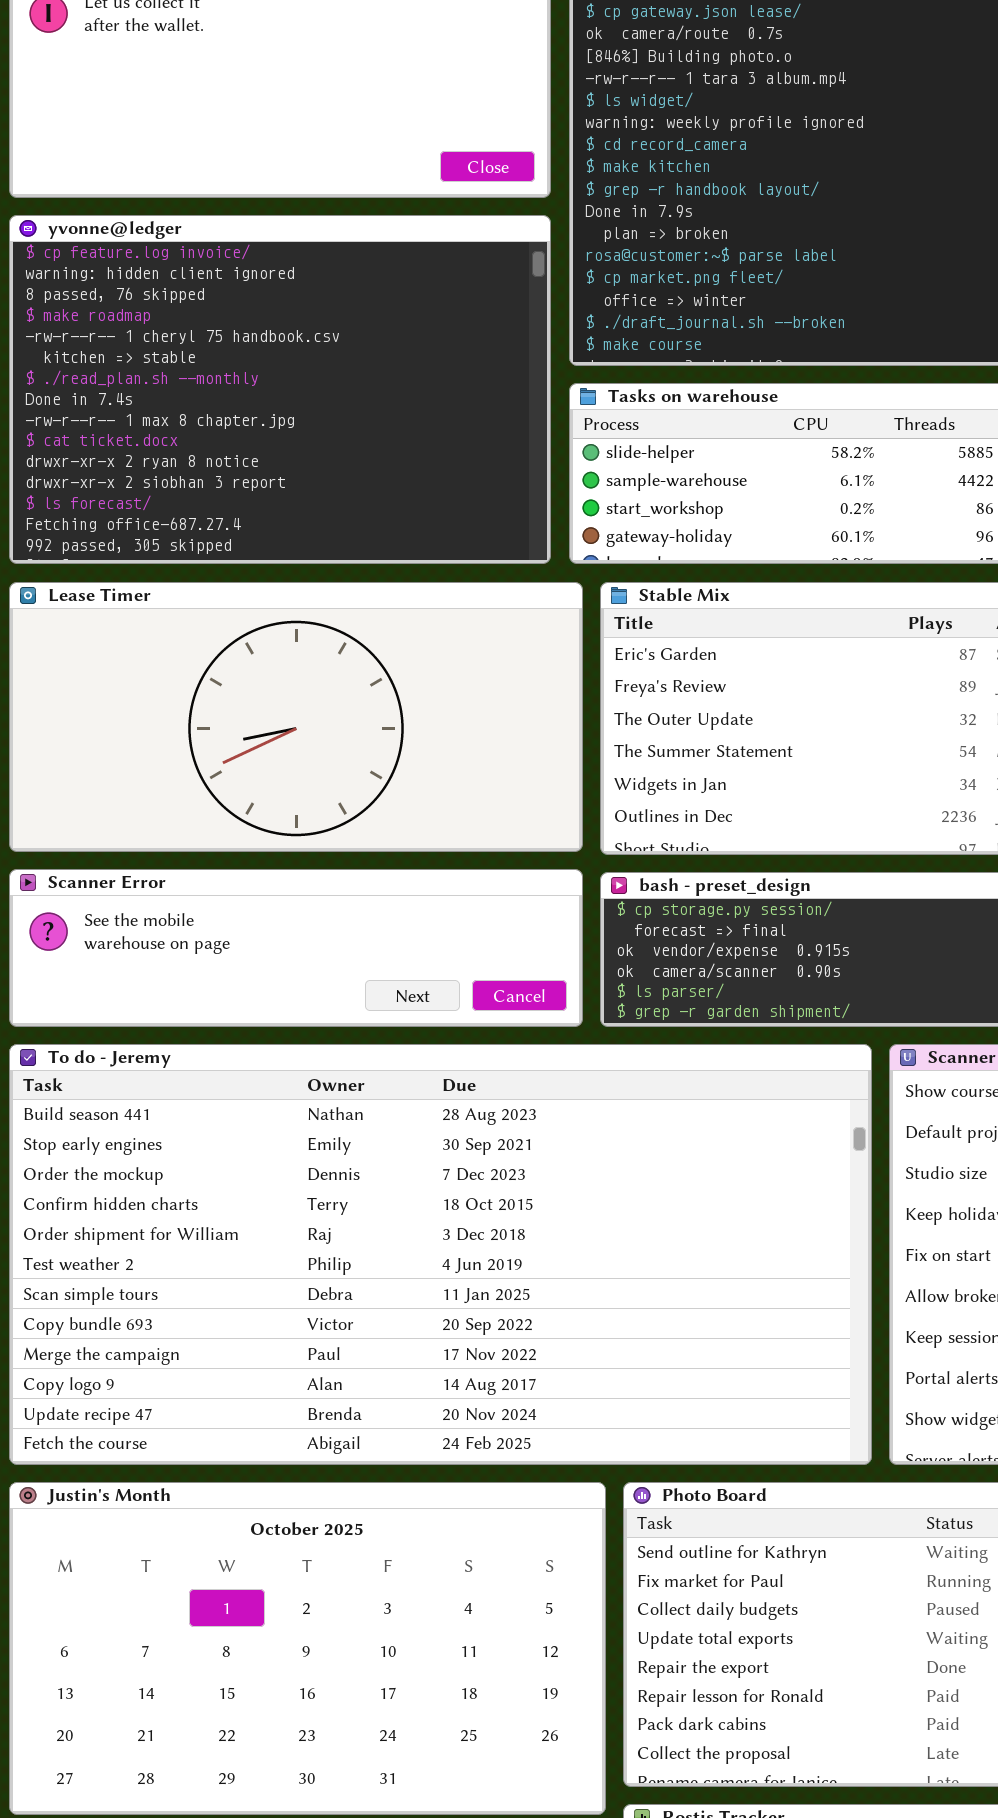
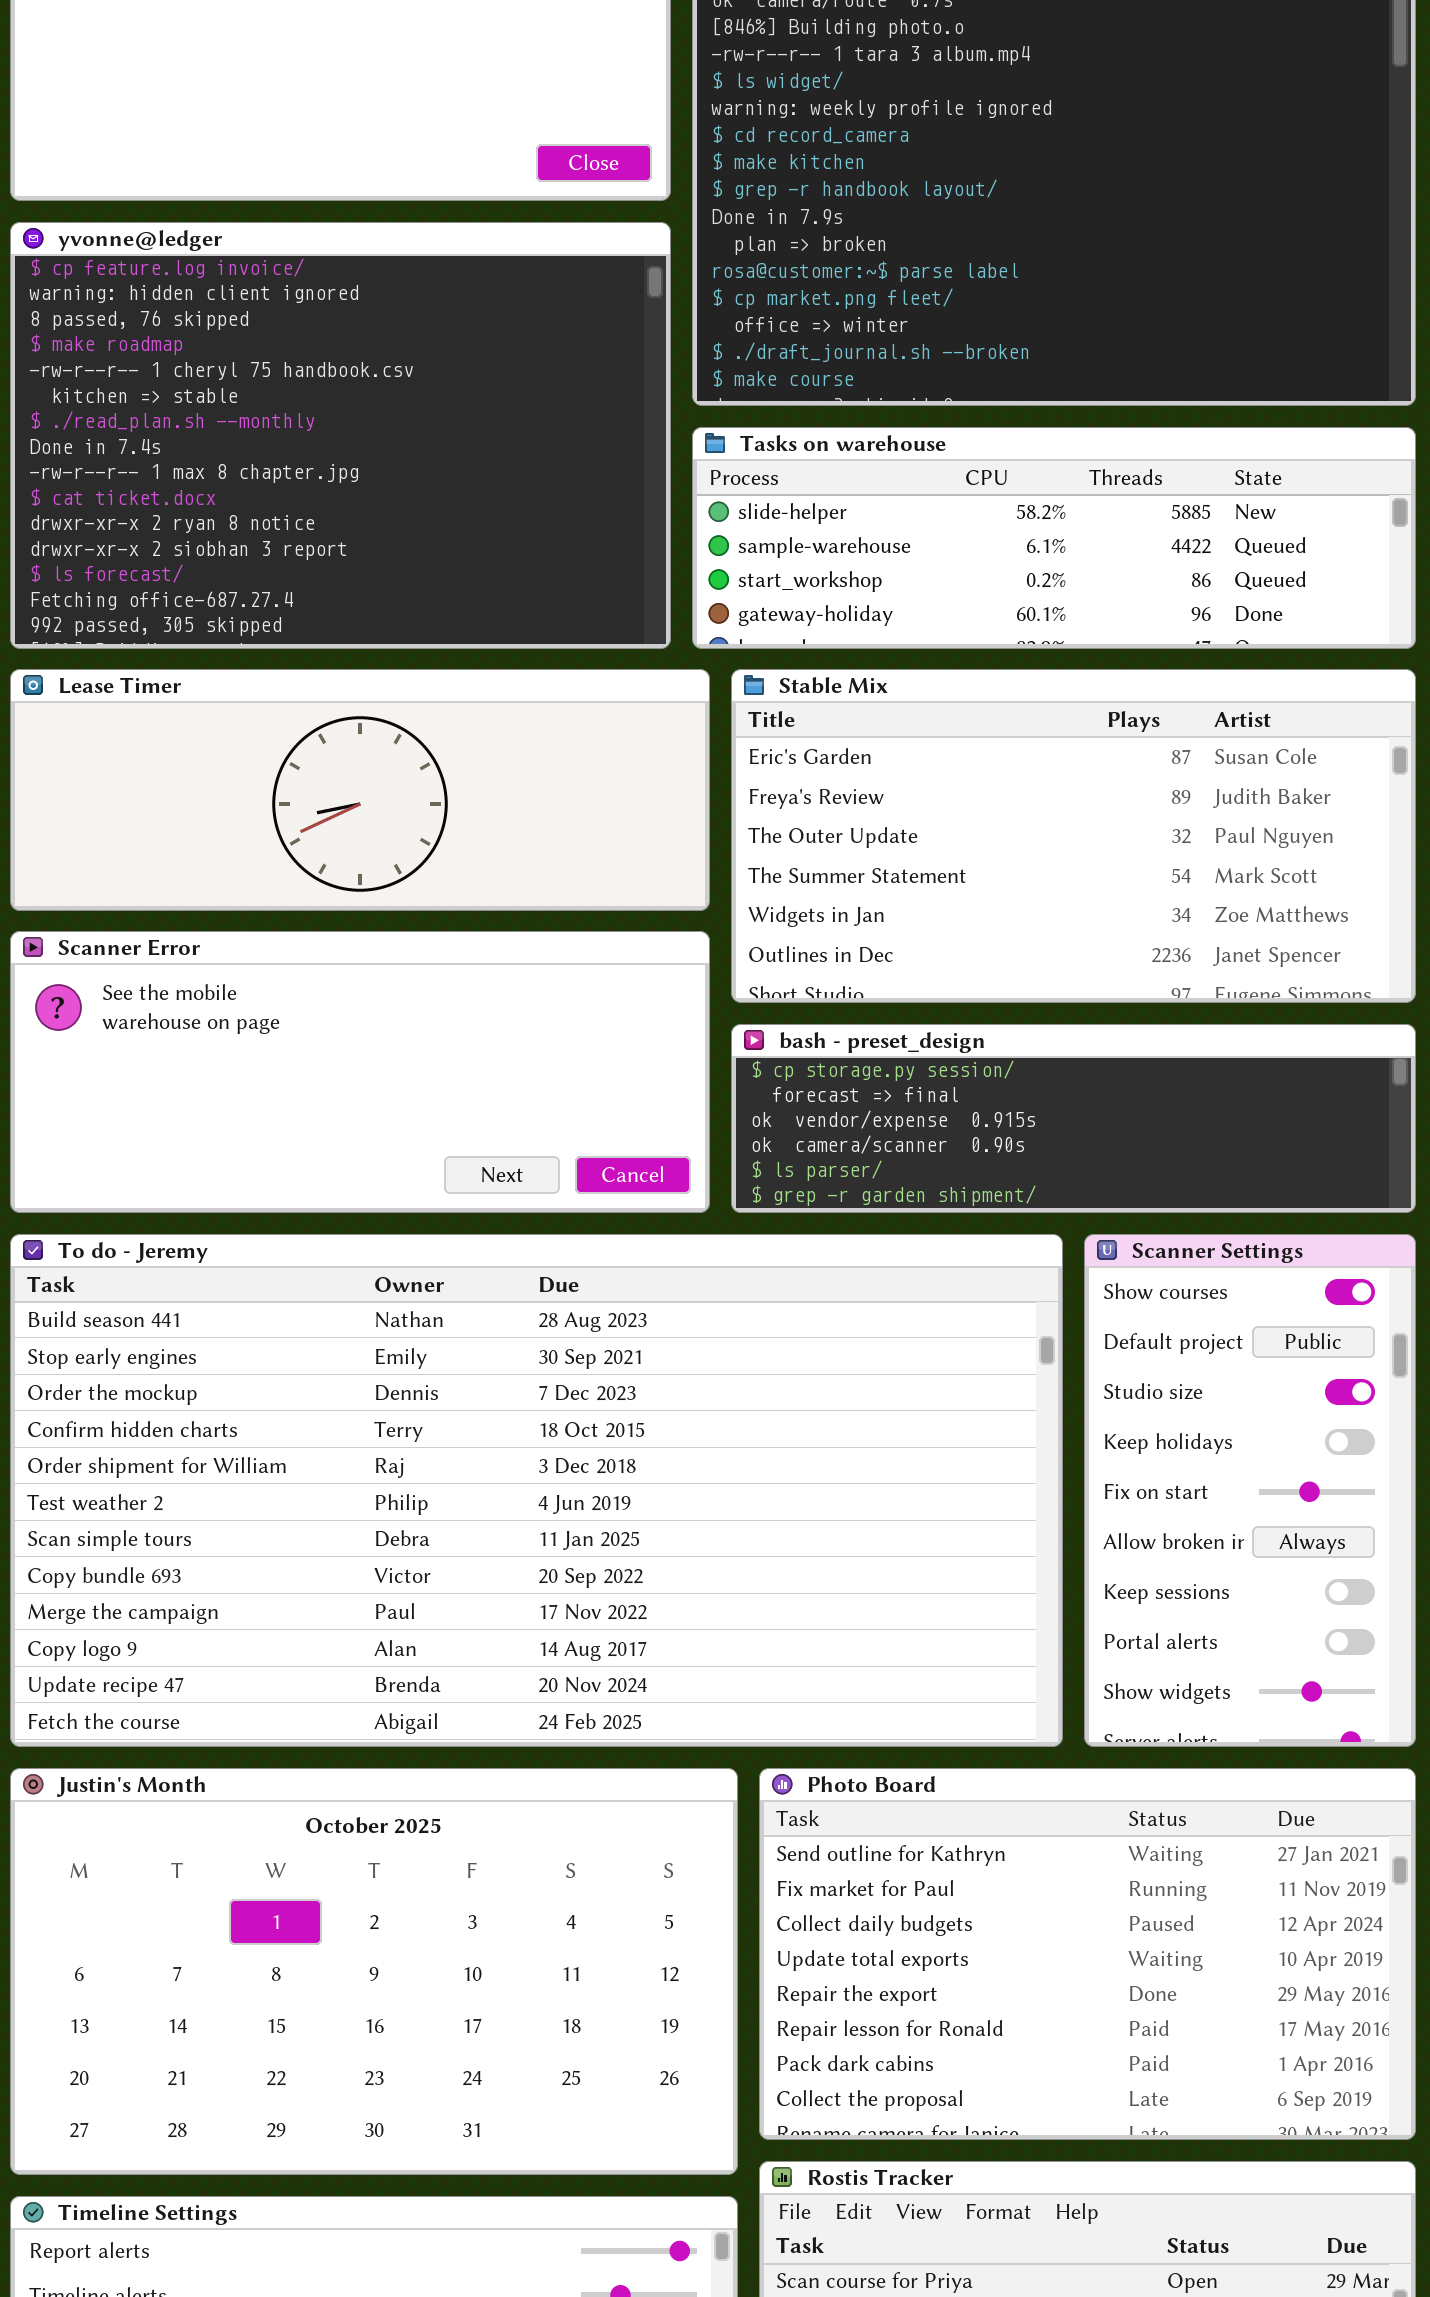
Lease Timer: [9,582,583,852] -> [10,669,710,911], resized
Scanner Error: [9,869,583,1027] -> [10,931,710,1213], resized

